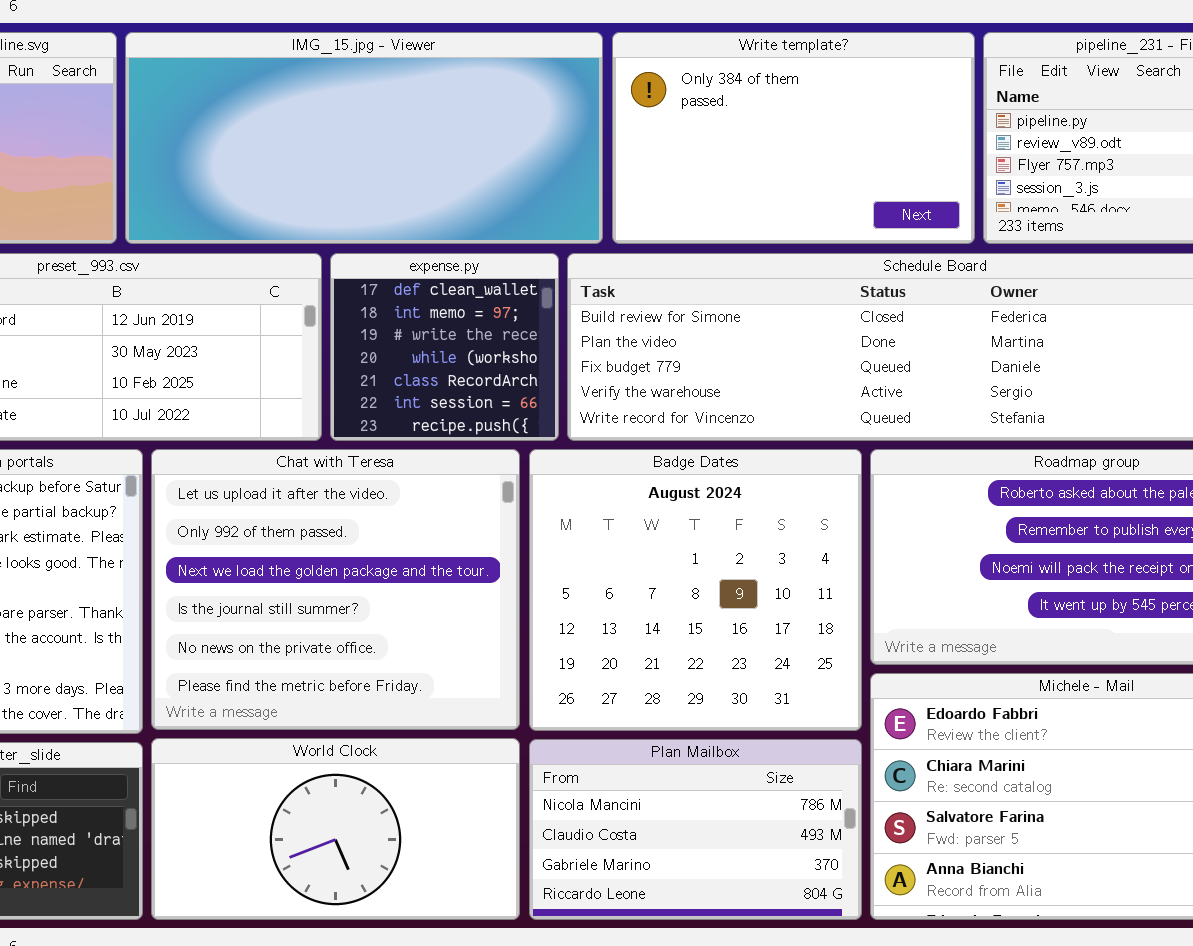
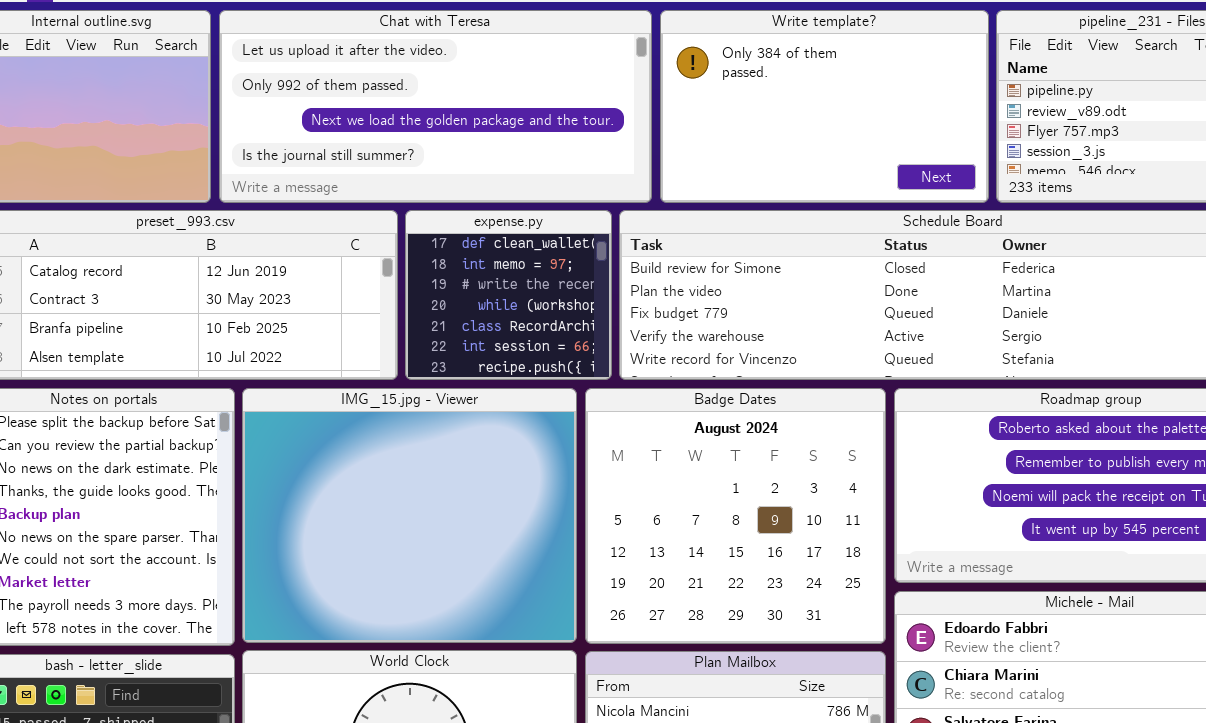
IMG_15.jpg - Viewer: [125,32,603,244] -> [242,388,577,643], moved, resized
Chat with Teresa: [151,449,520,730] -> [219,10,652,203], moved, resized

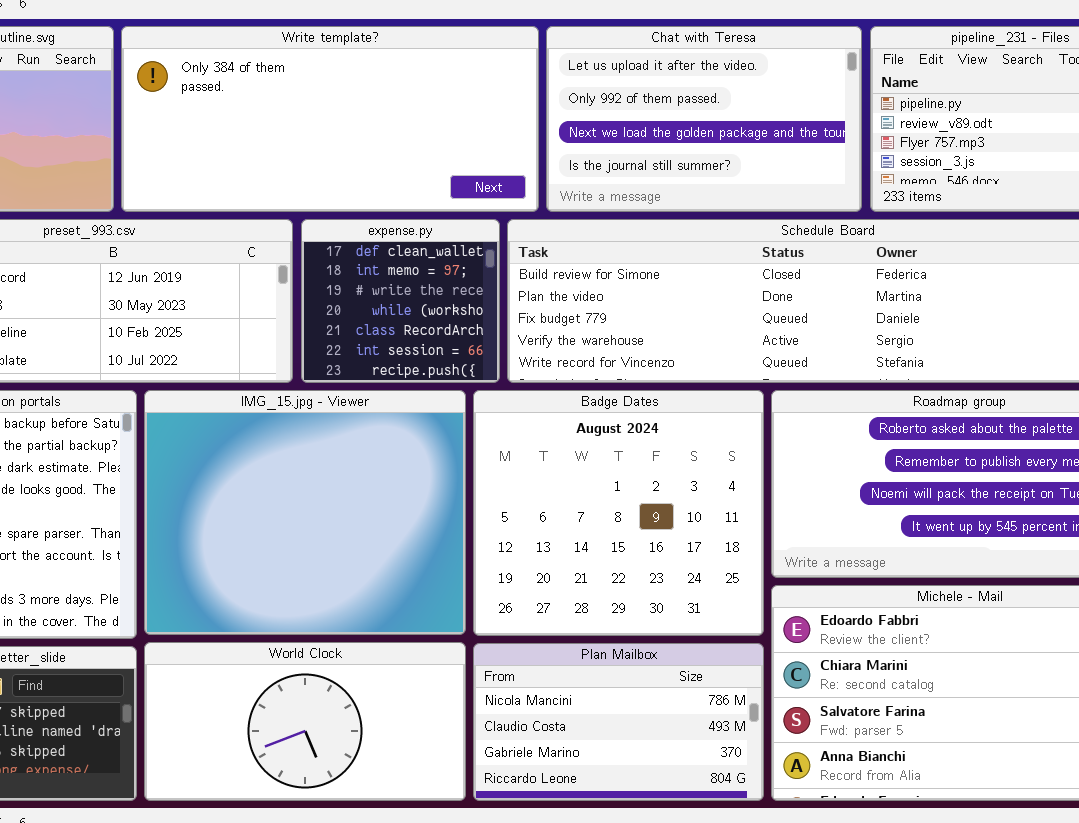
Chat with Teresa: [219,10,652,203] -> [546,26,862,212], moved, resized
Write template?: [660,10,989,203] -> [121,26,539,212], moved, resized

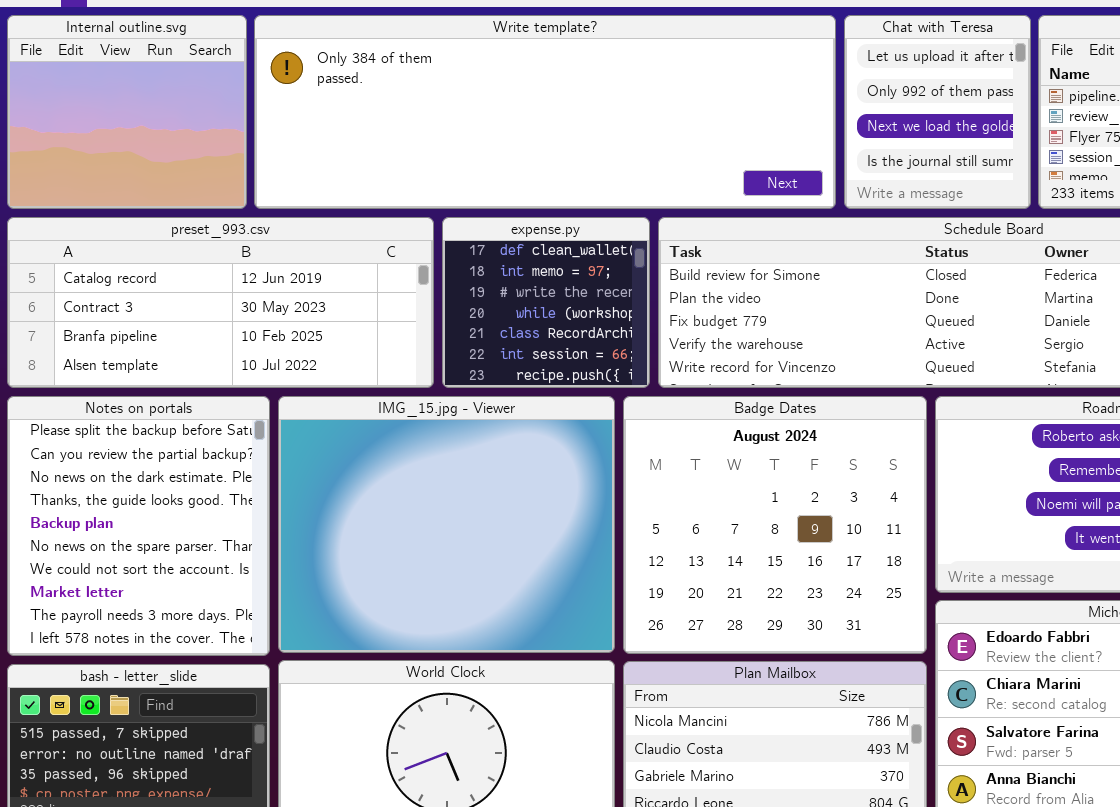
Write template?: [121,26,539,212] -> [254,15,836,209], resized
Chat with Teresa: [546,26,862,212] -> [844,15,1031,209], resized

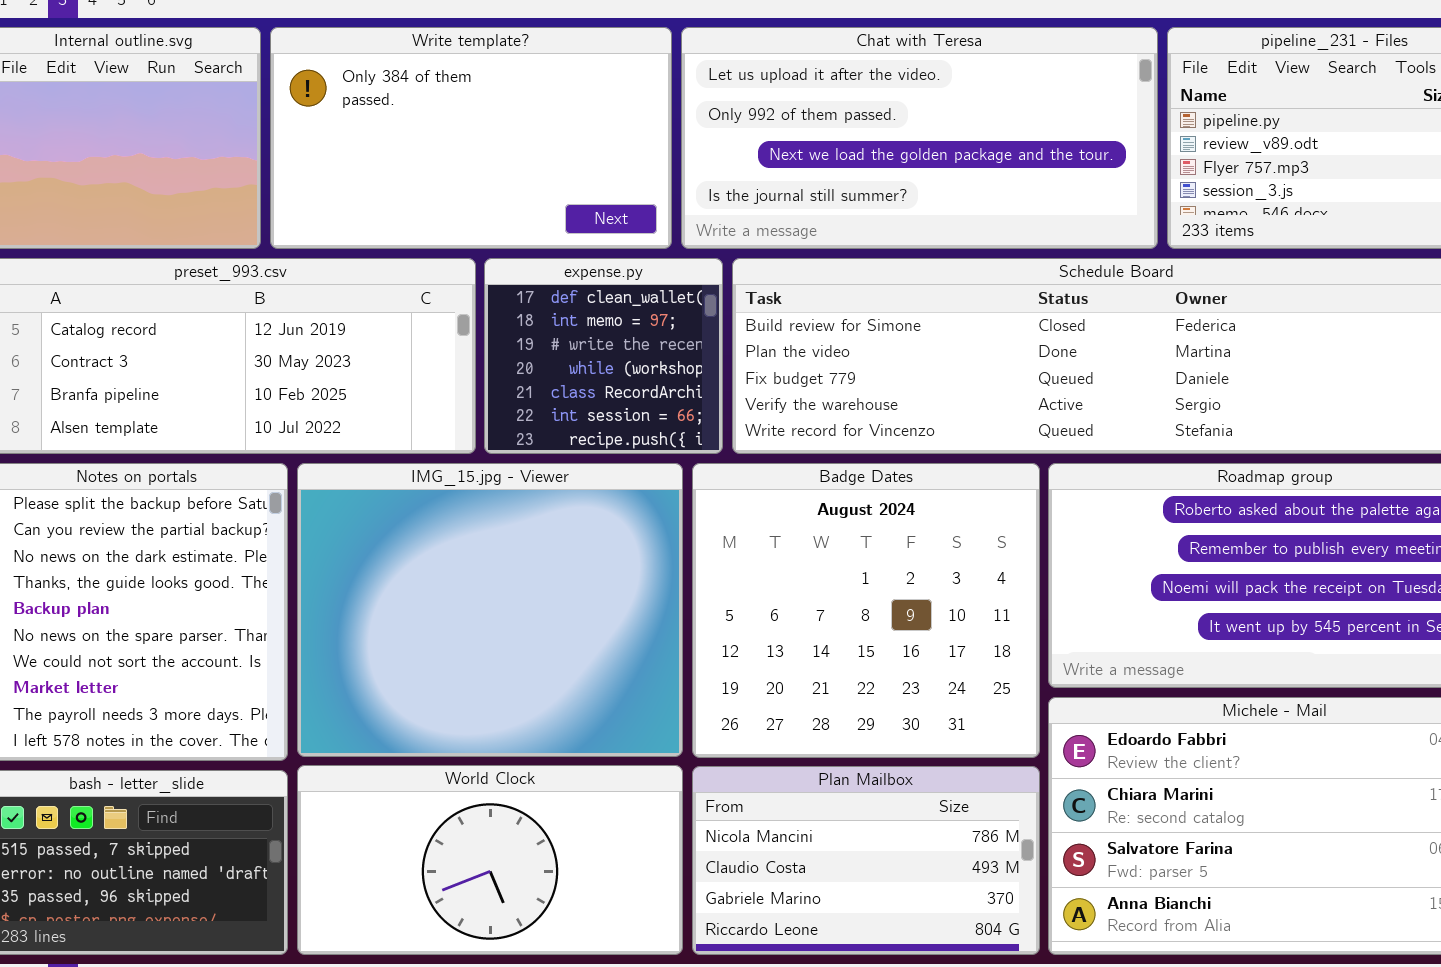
Write template?: [254,15,836,209] -> [270,27,672,249], resized
Chat with Teresa: [844,15,1031,209] -> [681,27,1158,249], resized

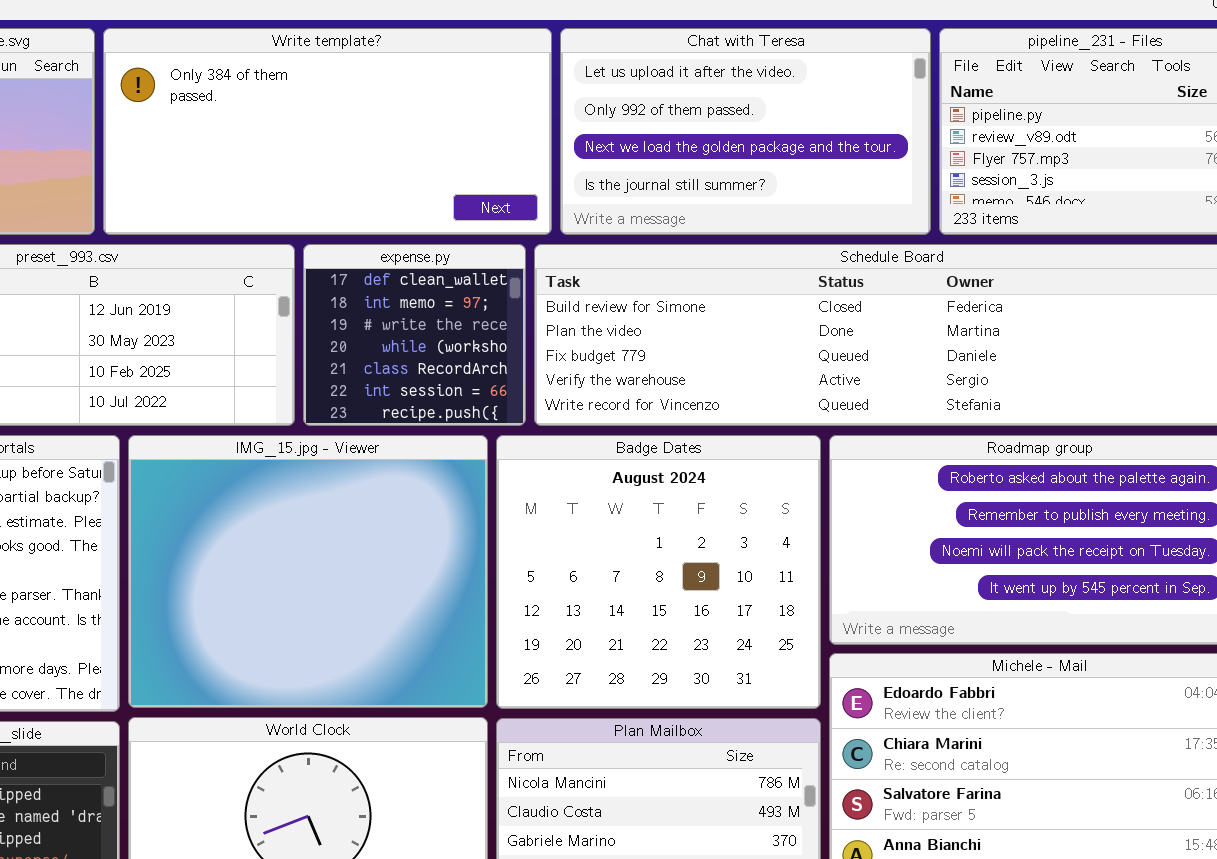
Write template?: [270,27,672,249] -> [103,28,552,235], resized
Chat with Teresa: [681,27,1158,249] -> [560,28,931,235], resized

